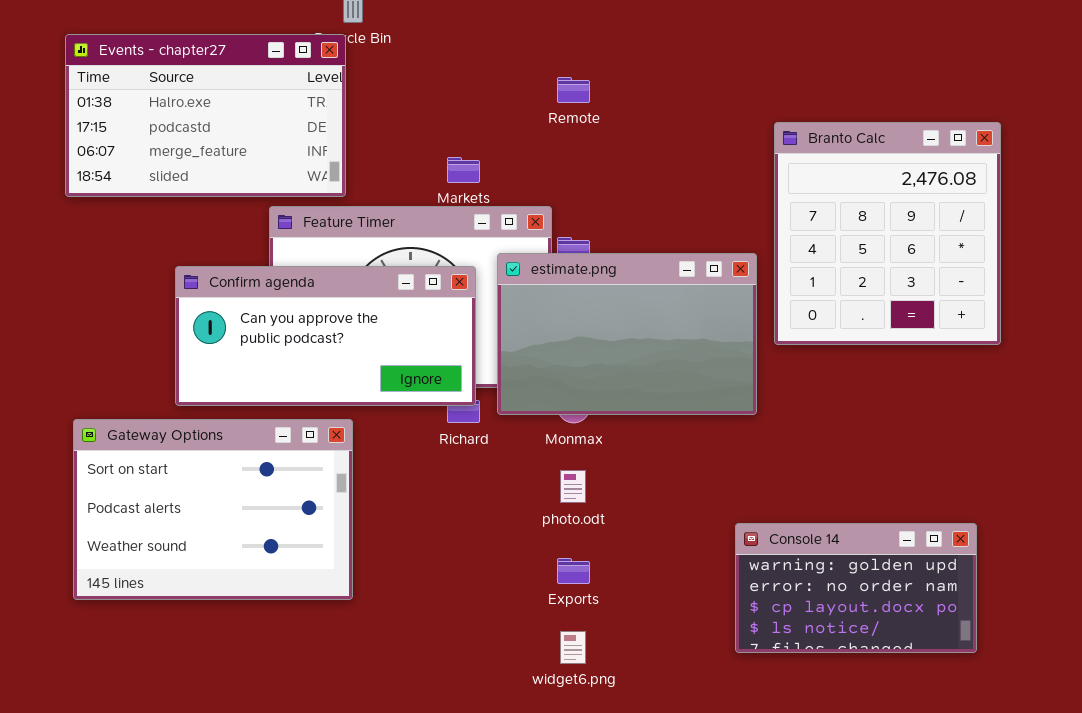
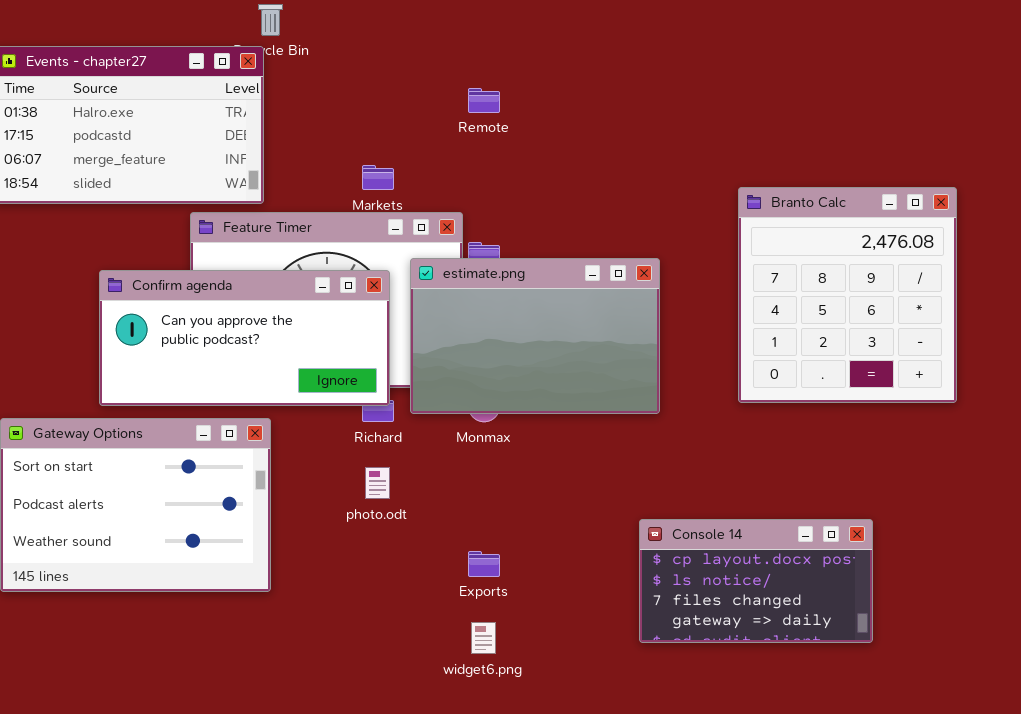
Branto Calc: [774,122,1001,345] -> [738,187,957,403], moved
photo.odt: [560,470,586,503] -> [365,467,390,499], moved
Console 14: [735,523,977,653] -> [639,519,873,643], scrolled down 2 rows

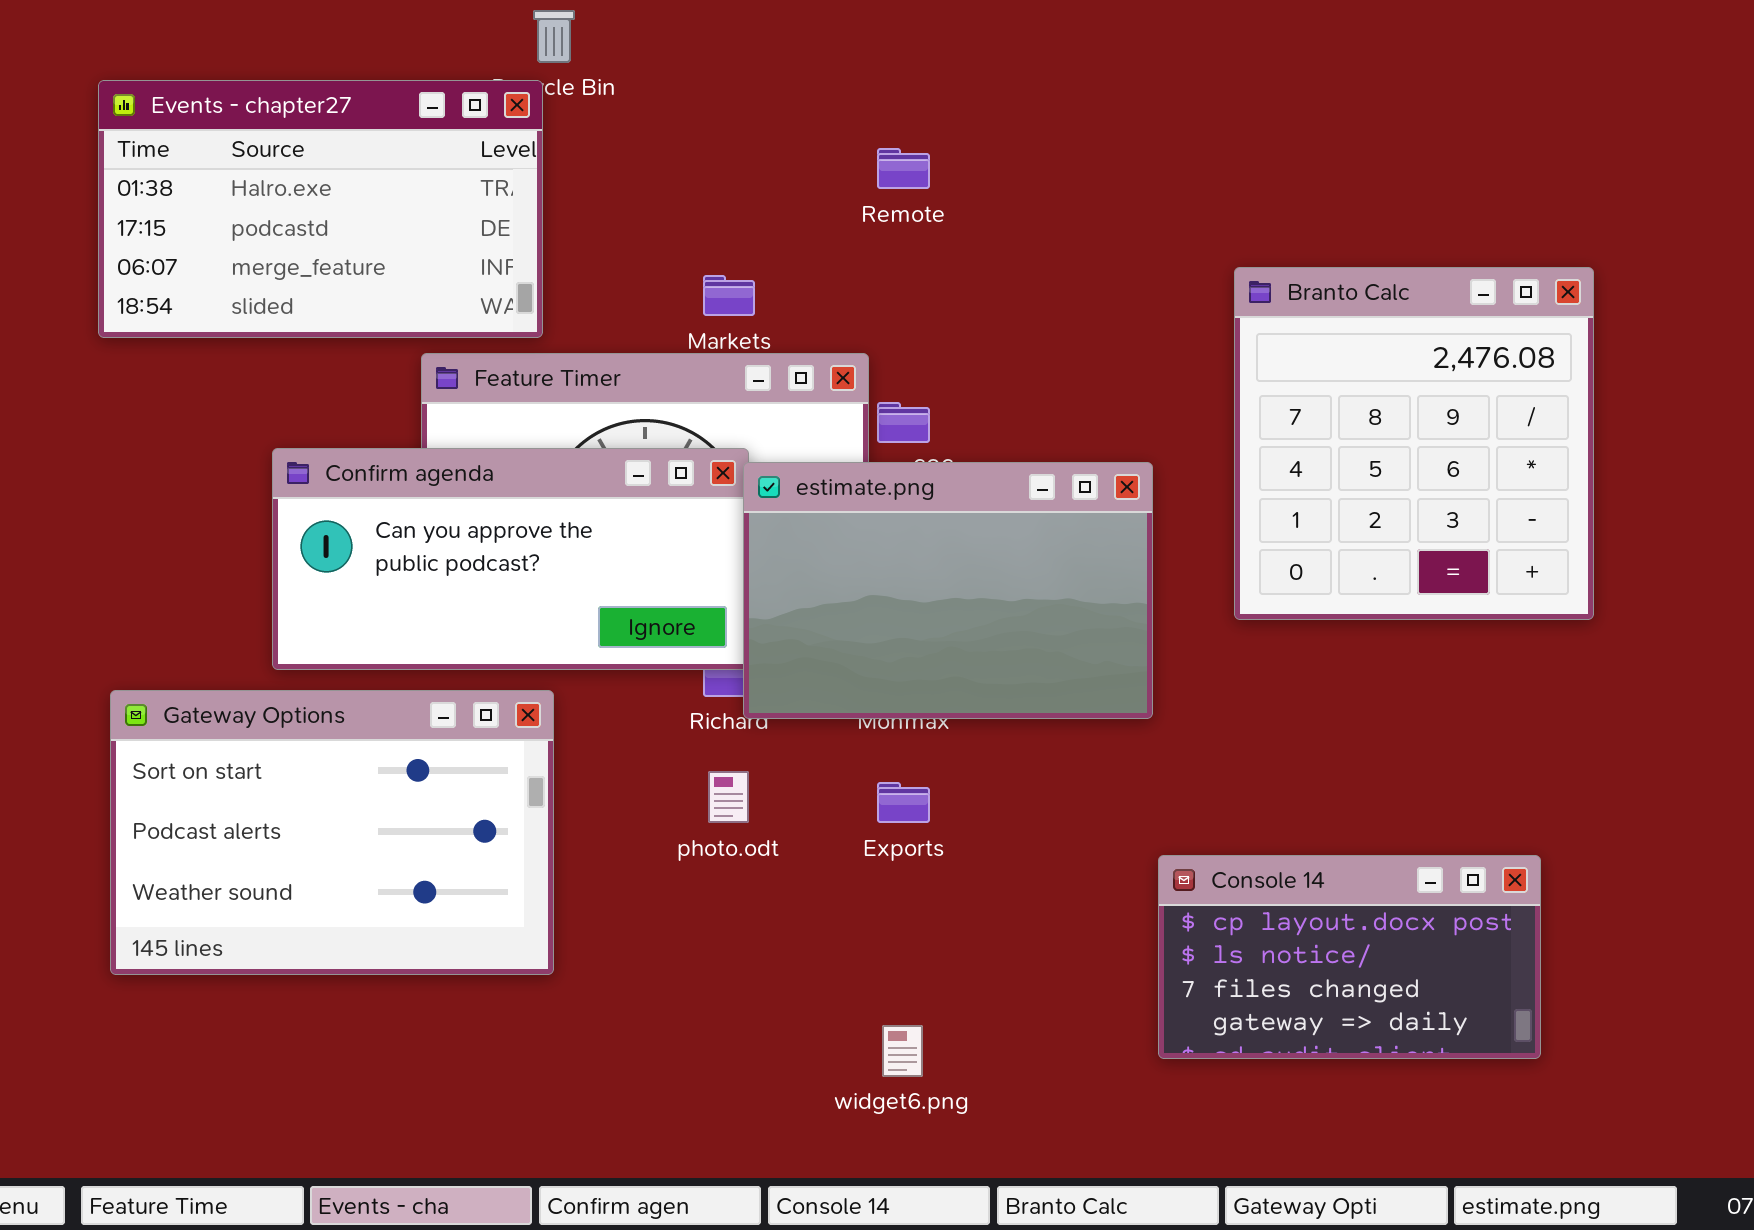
Branto Calc: [738,187,957,403] -> [1234,267,1594,620], moved
estimate.png: [410,258,660,414] -> [743,462,1153,719], moved
Exports: [468,551,500,577] -> [877,782,930,823], moved

